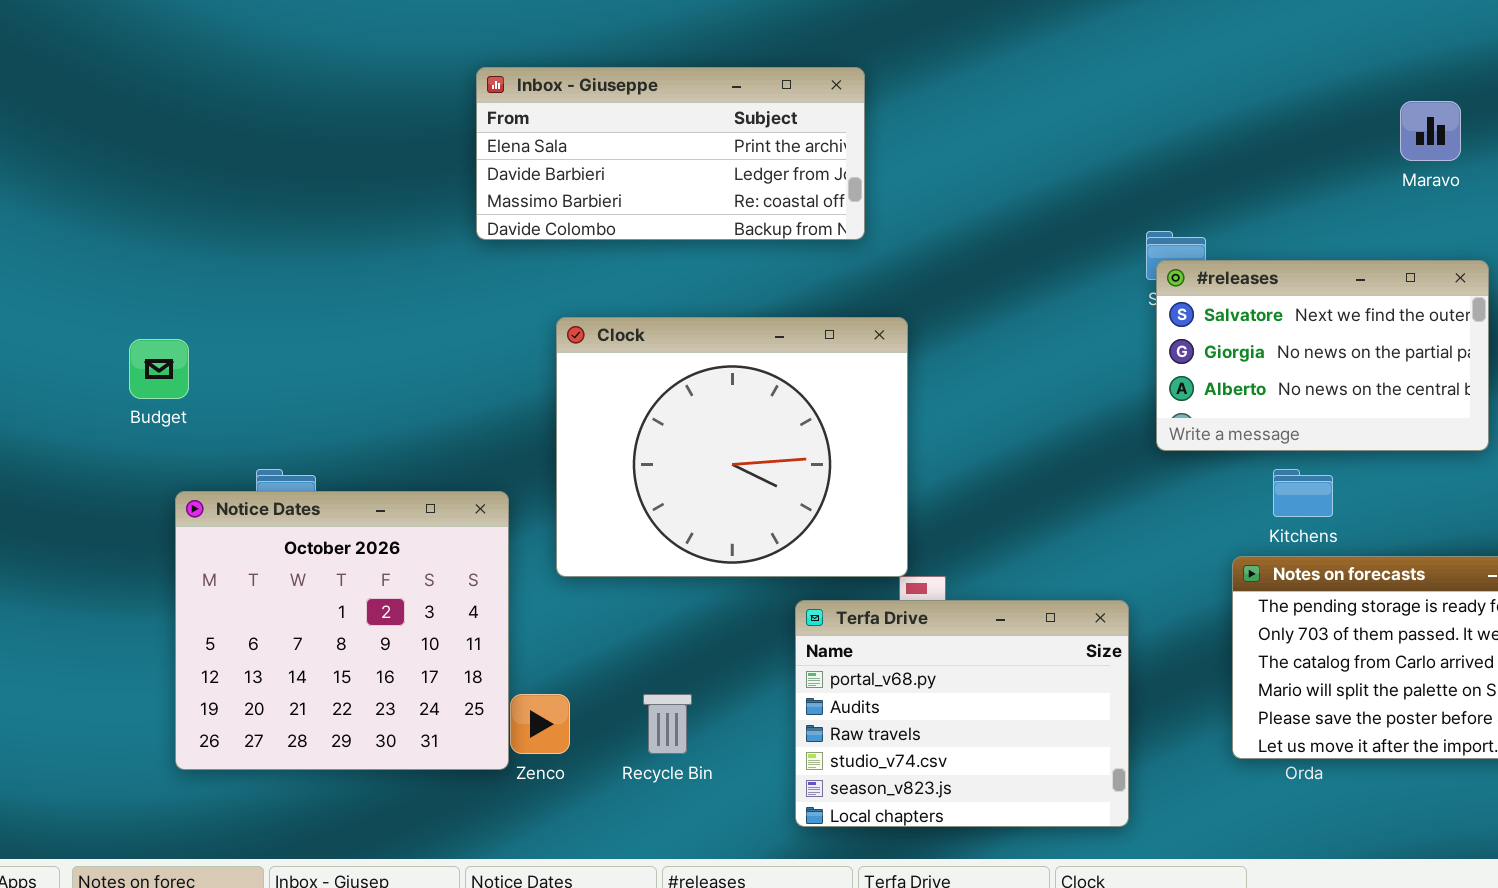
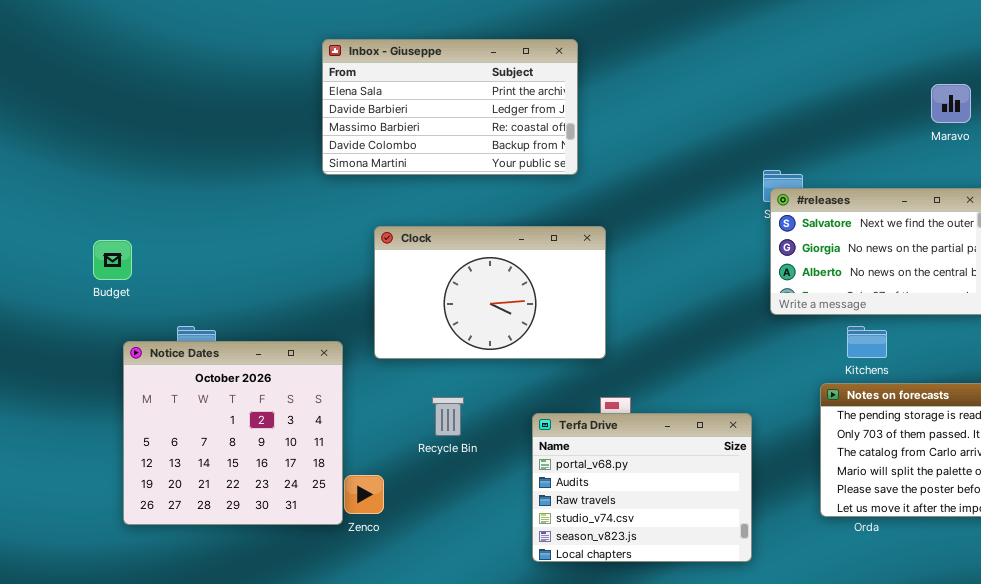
Inbox - Giuseppe: [476,67,865,240] -> [322,39,578,175], resized
Clock: [556,317,908,577] -> [374,226,606,359], resized
Recycle Bin: [643,694,692,754] -> [432,397,464,436], moved

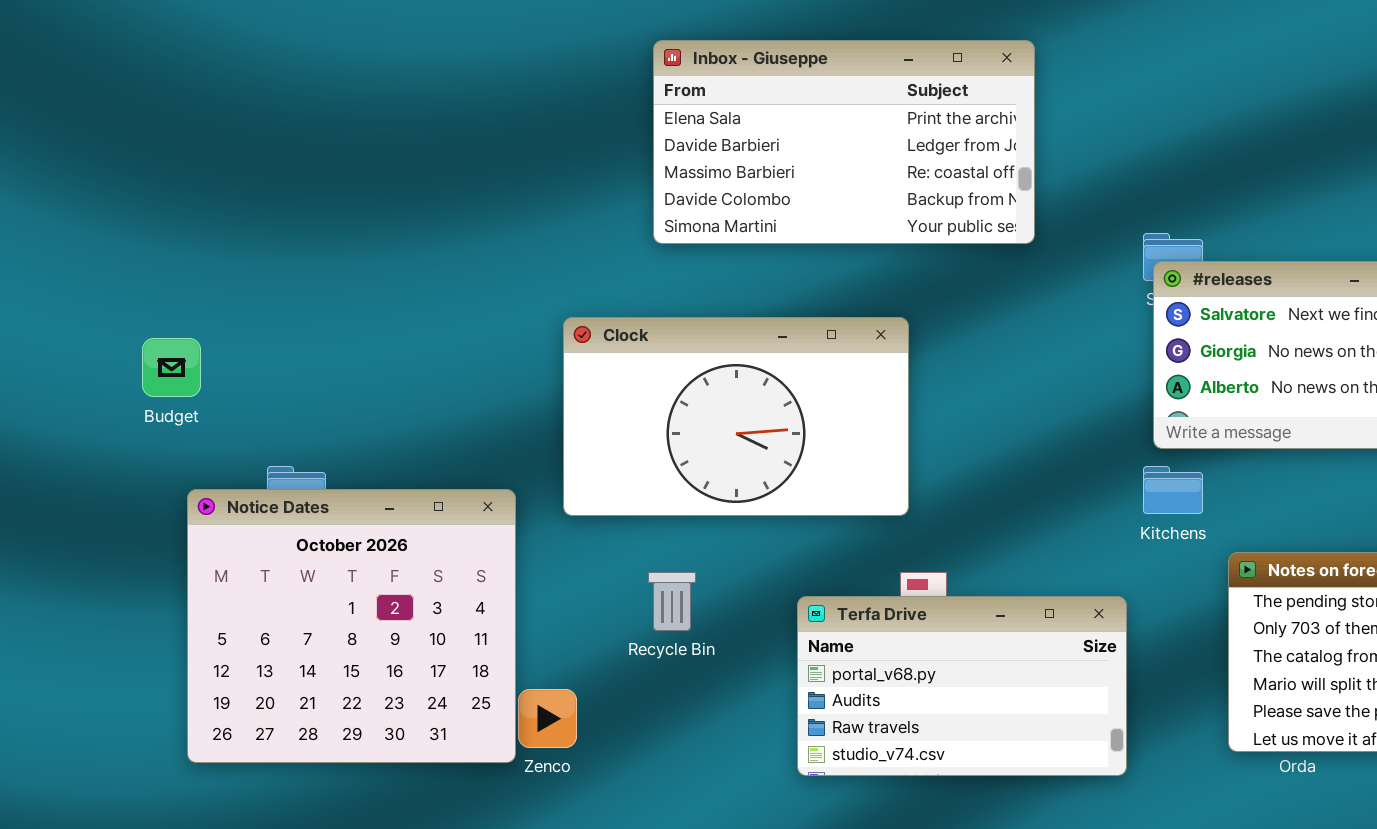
Inbox - Giuseppe: [322,39,578,175] -> [653,40,1035,244], moved
Kitchens: [847,326,887,358] -> [1143,466,1203,514], moved
Terfa Drive: [532,413,752,562] -> [797,596,1127,776], resized

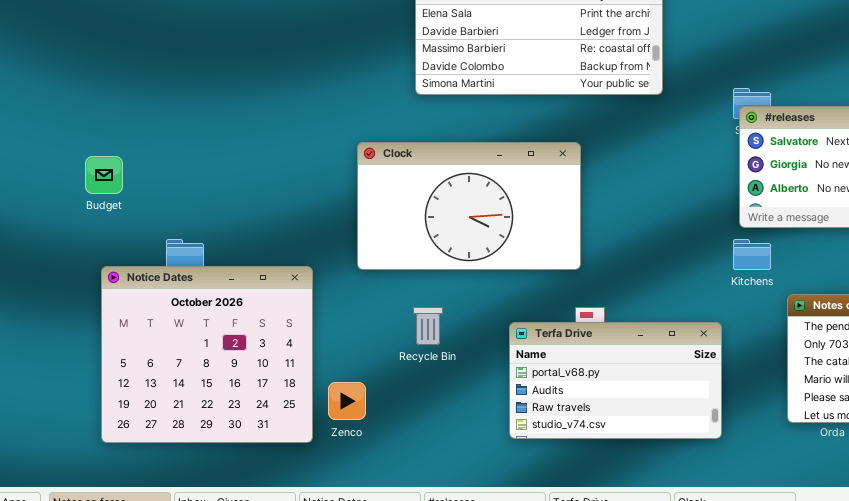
Notice Dates: [187,489,516,763] -> [101,266,313,443], moved

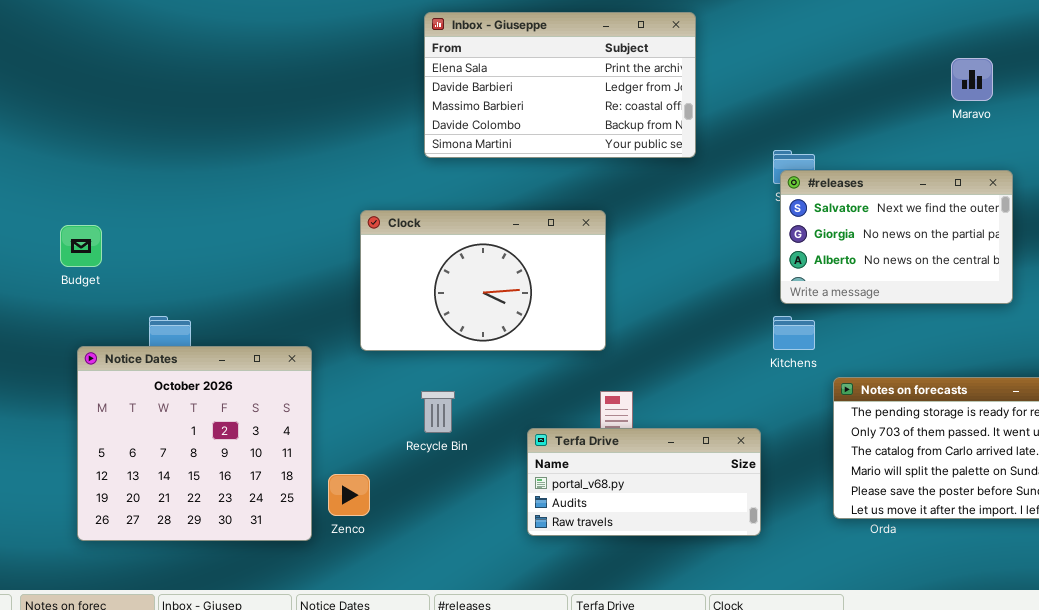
Terfa Drive: [509,322,722,439] -> [527,428,761,536], resized

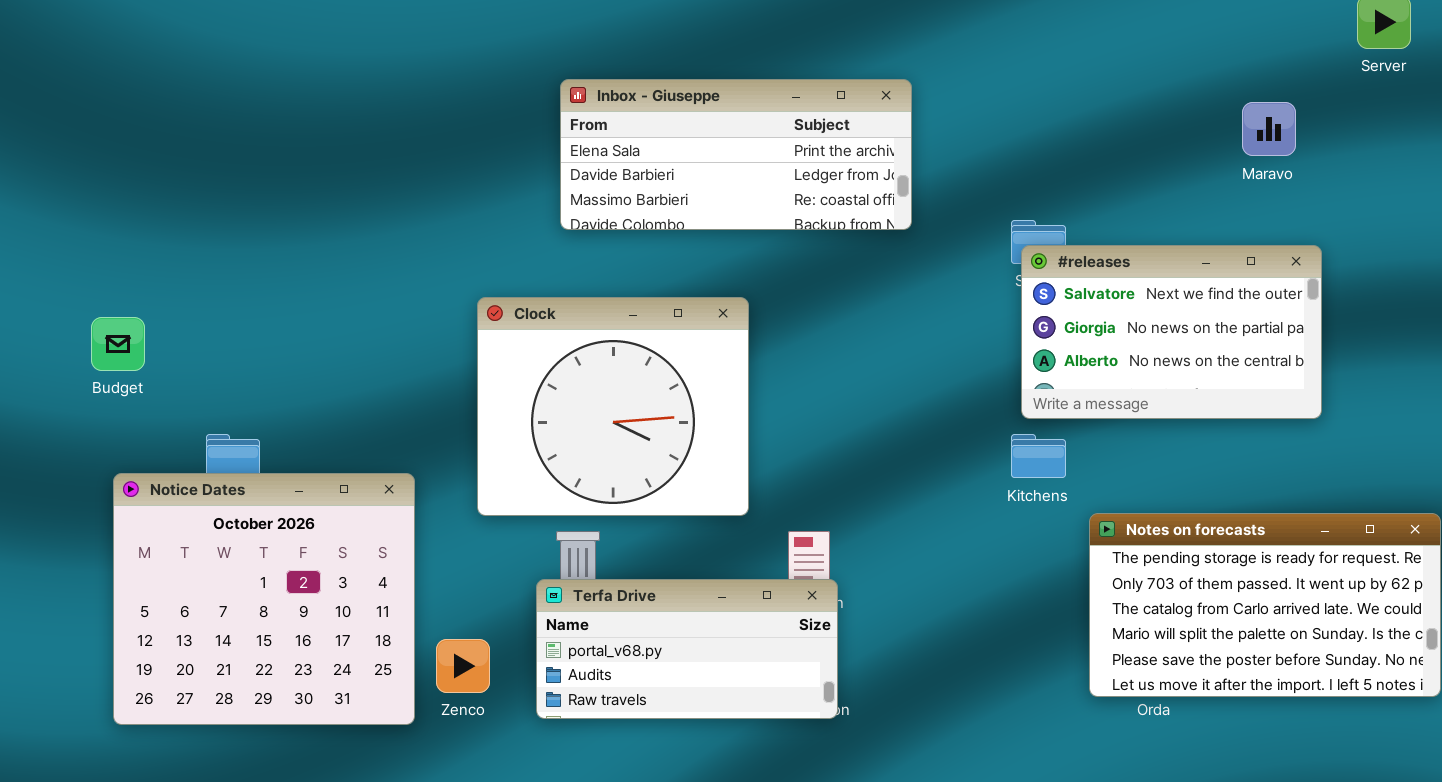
Inbox - Giuseppe: [424,12,696,158] -> [560,79,912,230], resized
Clock: [360,210,606,351] -> [477,297,749,516], resized
Terfa Drive: [527,428,761,536] -> [536,579,838,719], moved

